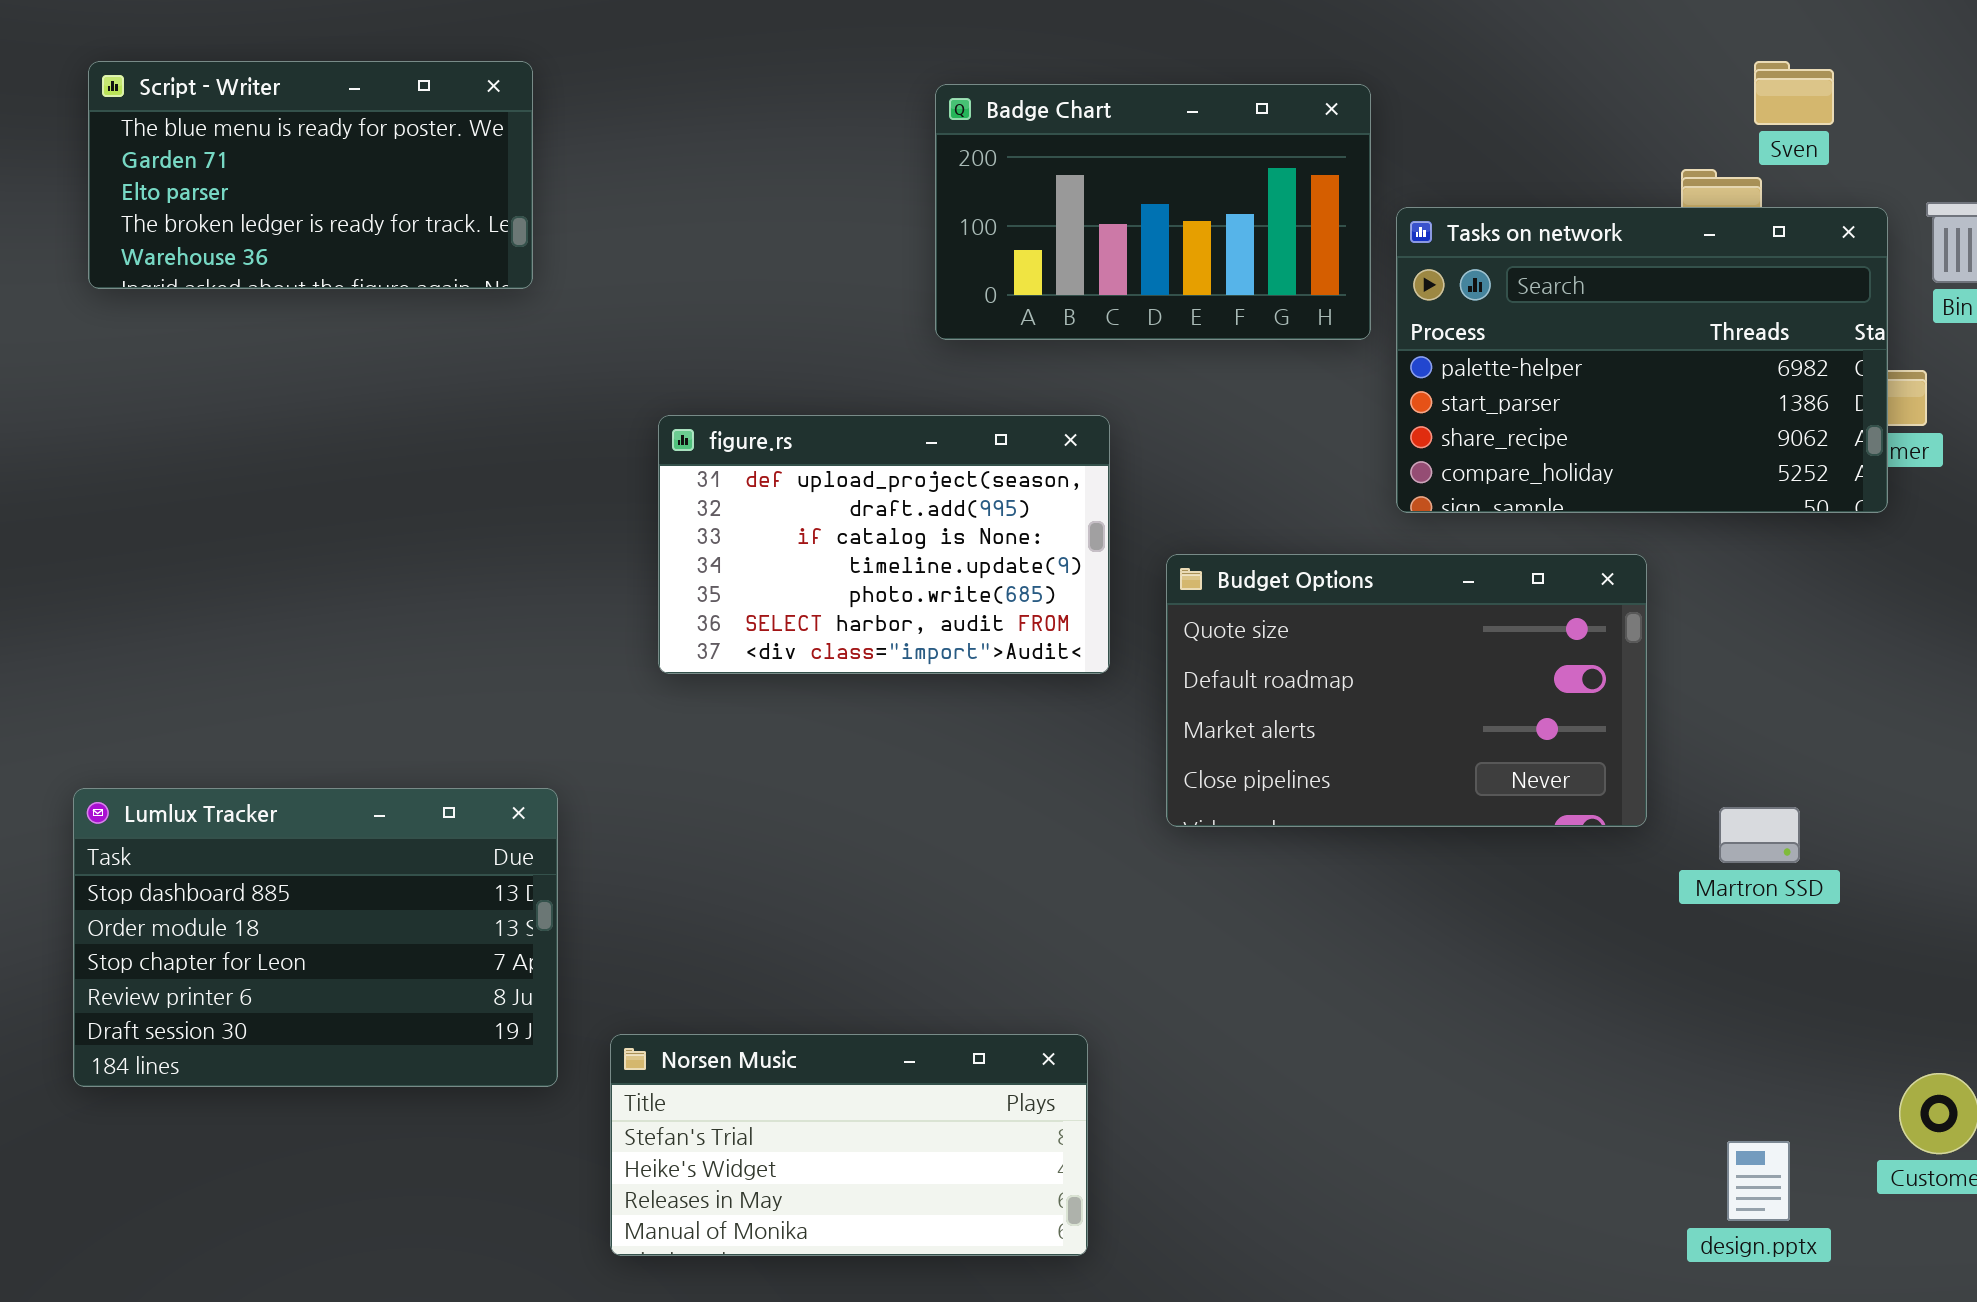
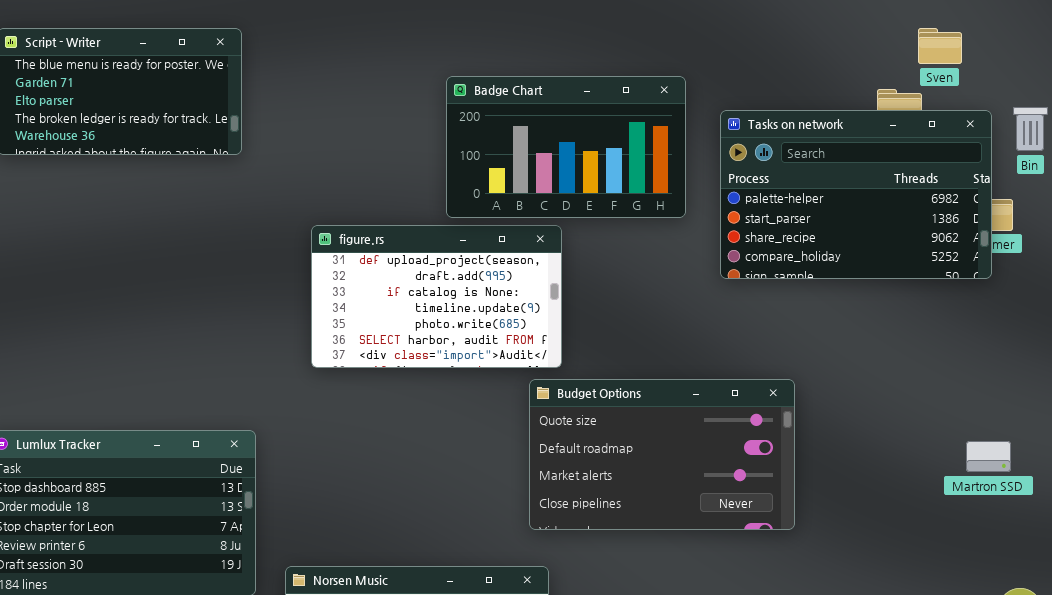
Badge Chart: [935,84,1371,340] -> [446,76,686,218], moved
Budget Options: [1166,554,1647,827] -> [529,379,795,530], moved
Martron SSD: [1719,807,1800,863] -> [966,441,1011,472], moved

